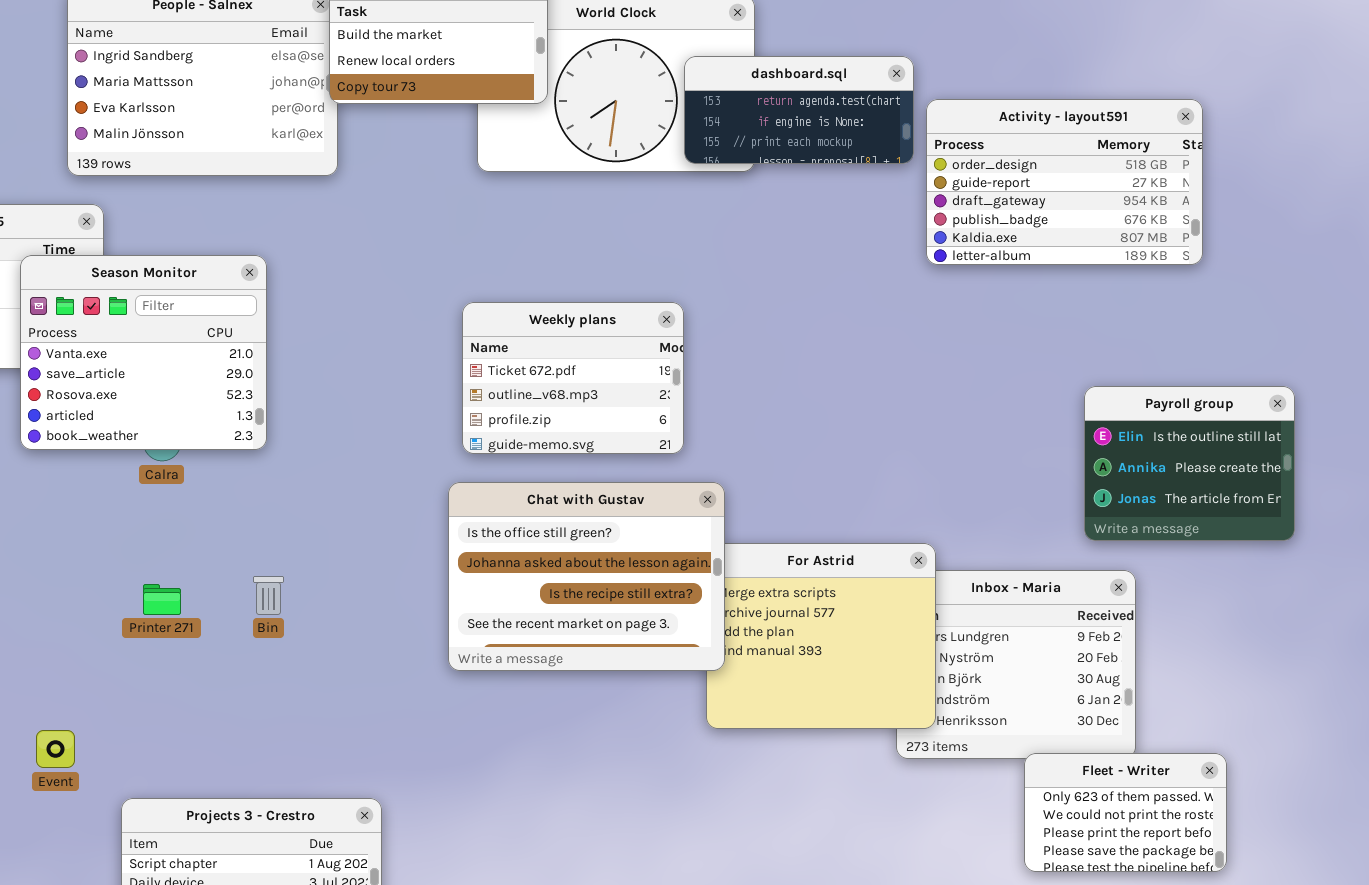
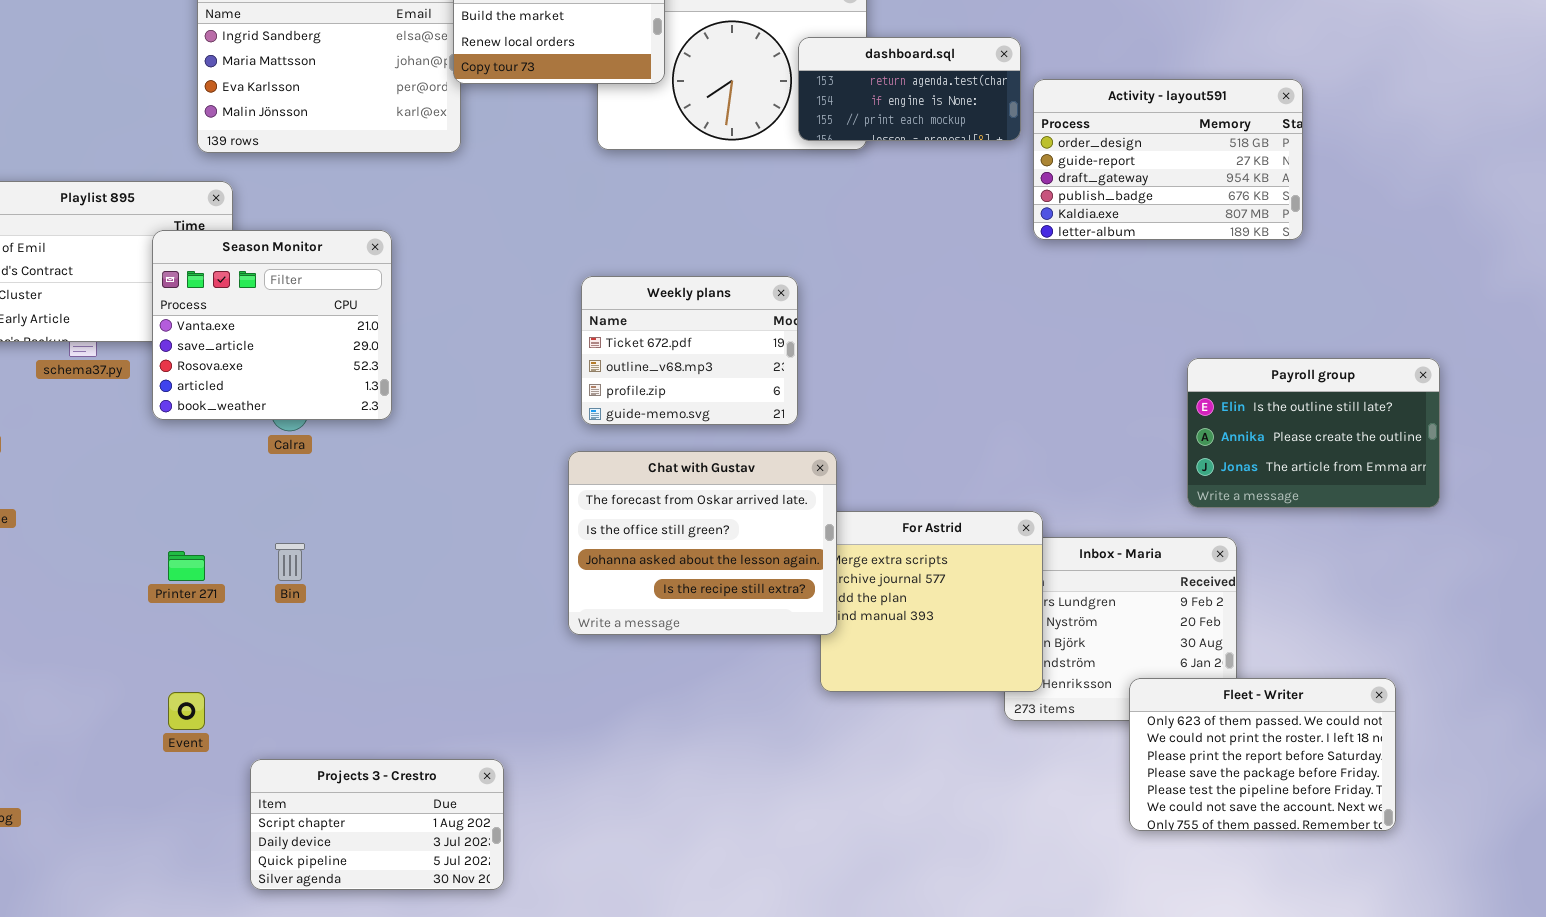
Payroll group: [1084,386,1295,541] -> [1187,358,1440,508], resized
Chat with Gustav: [448,482,725,671] -> [568,451,837,635], scrolled up 1 row
Bin: [253,576,284,615] -> [275,543,305,581], moved
Printer 271: [143,584,181,615] -> [168,551,205,581], moved
Fleet - Writer: [1024,753,1227,872] -> [1129,678,1396,831], resized

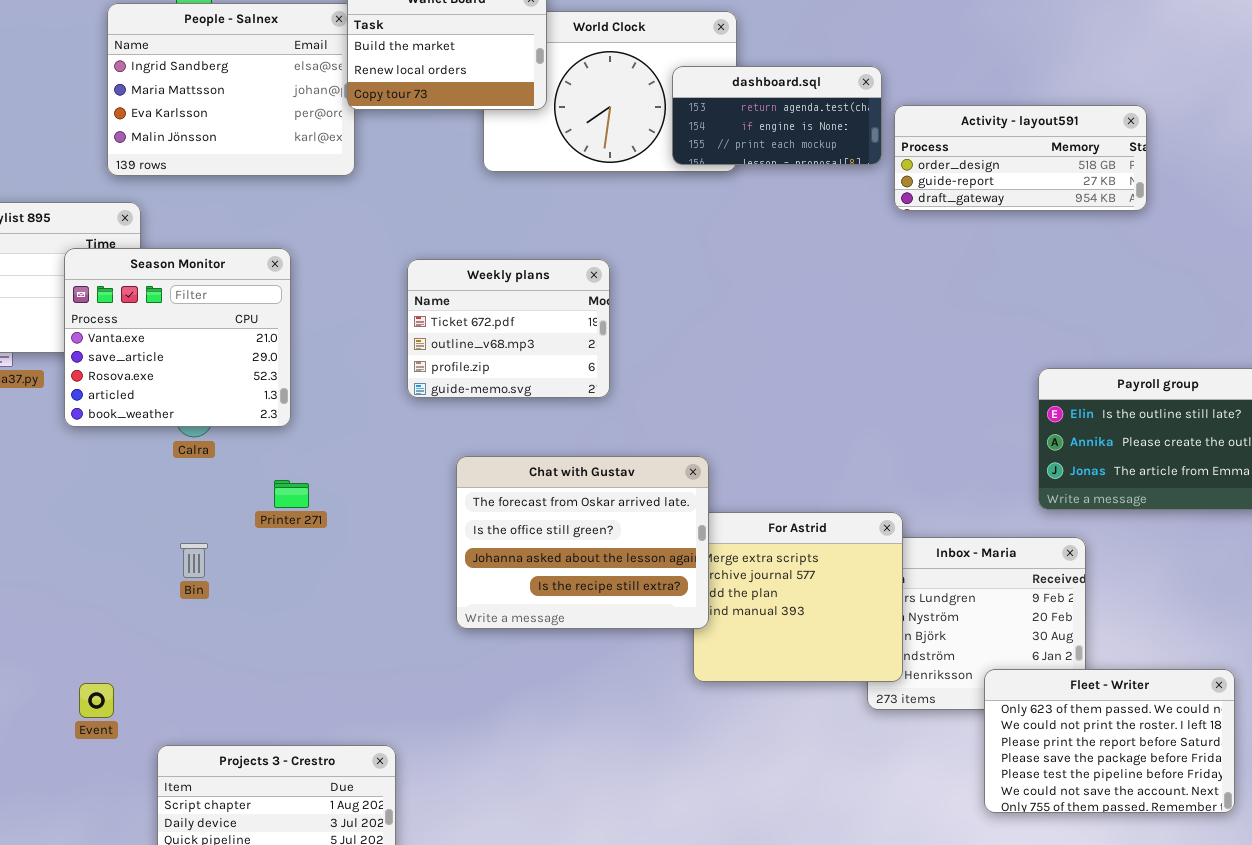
Activity - layout591: [1033,79,1303,240] -> [894,105,1147,211], resized
Weekly plans: [581,276,798,425] -> [407,259,610,398], moved
Printer 271: [168,551,205,581] -> [274,480,309,508], moved

